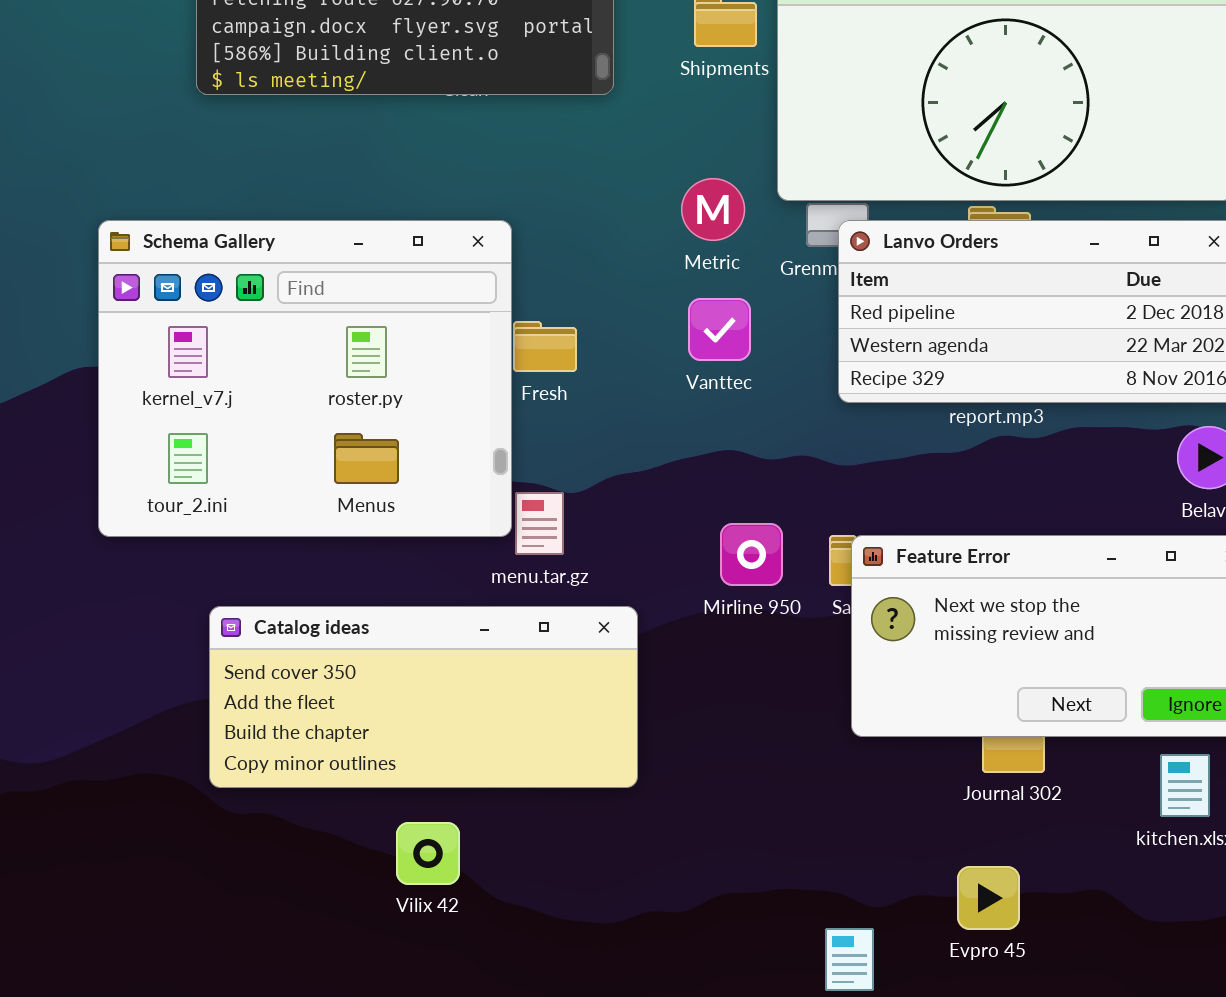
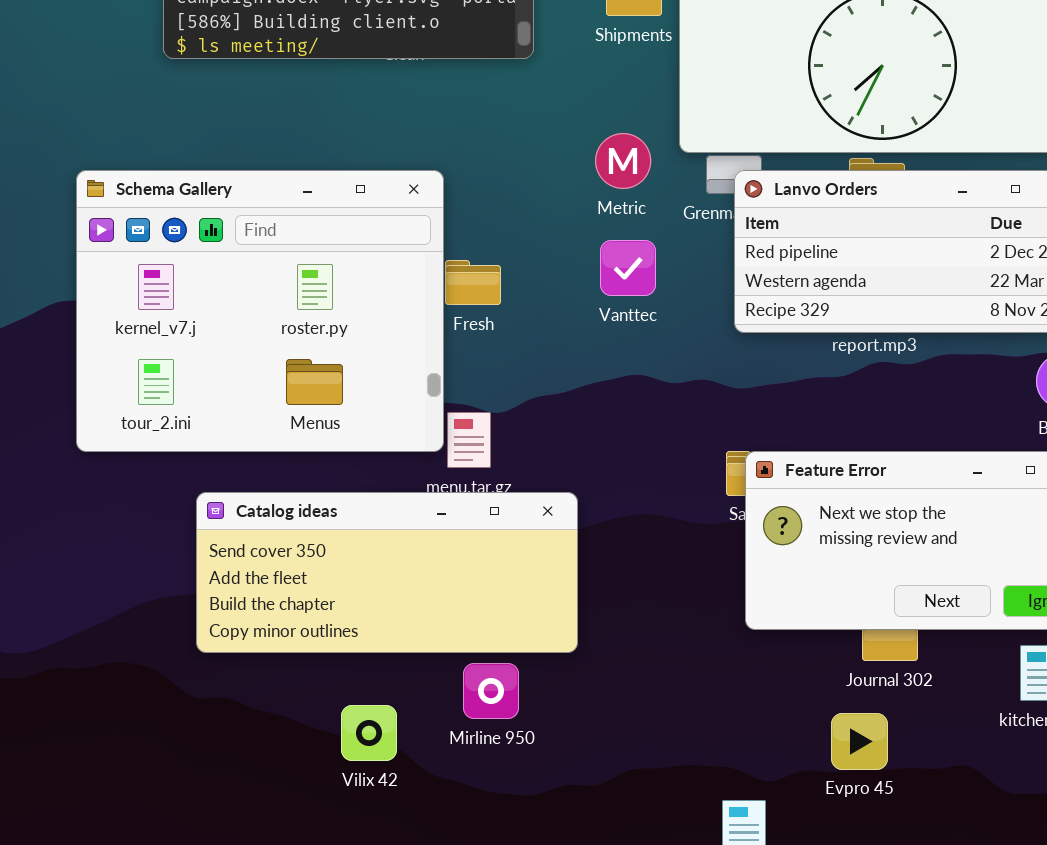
Mirline 950: [720,523,783,586] -> [463,663,519,719], moved
Catalog ideas: [209,606,638,788] -> [196,492,578,653], moved
Evpro 45: [957,866,1020,930] -> [831,713,888,770], moved

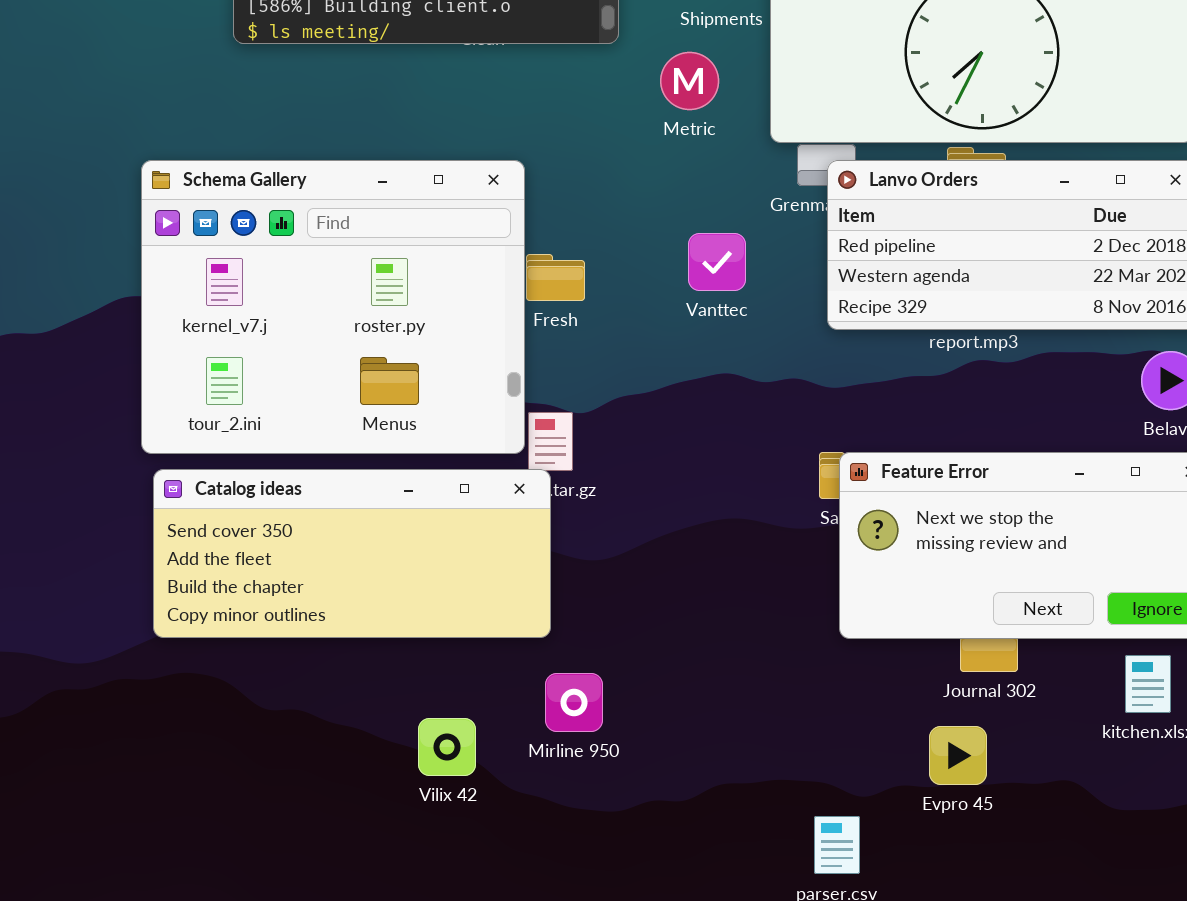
Metric: [595,133,651,189] -> [660,52,719,110], moved
Catalog ideas: [196,492,578,653] -> [153,469,551,638], moved

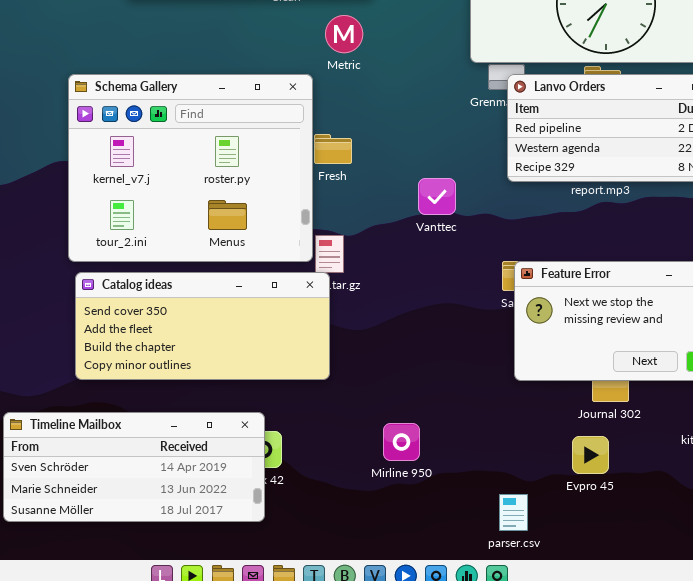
Metric: [660,52,719,110] -> [325,15,363,53], moved
Vanttec: [688,233,746,291] -> [418,178,456,215], moved
Mirline 950: [545,673,603,732] -> [383,423,420,461], moved
Timeline Mailbox: none -> [3,412,265,522], opened

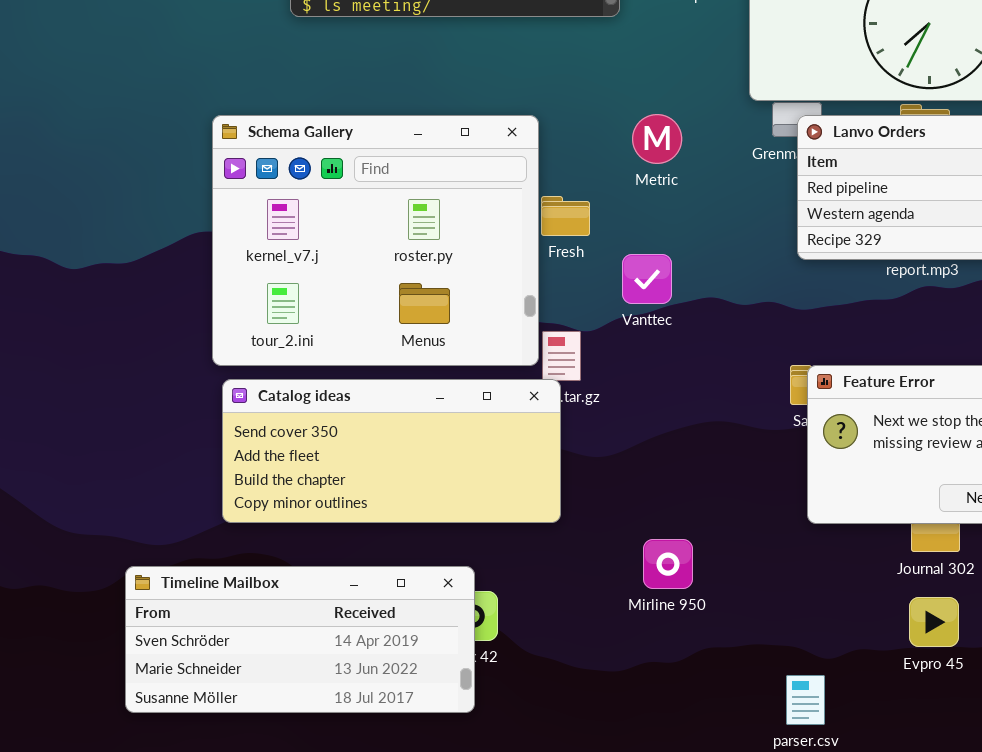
Metric: [325,15,363,53] -> [632,114,682,164], moved
Vanttec: [418,178,456,215] -> [622,254,672,304], moved
Mirline 950: [383,423,420,461] -> [643,539,693,589], moved
Evpro 45: [572,436,609,474] -> [909,597,959,647], moved

